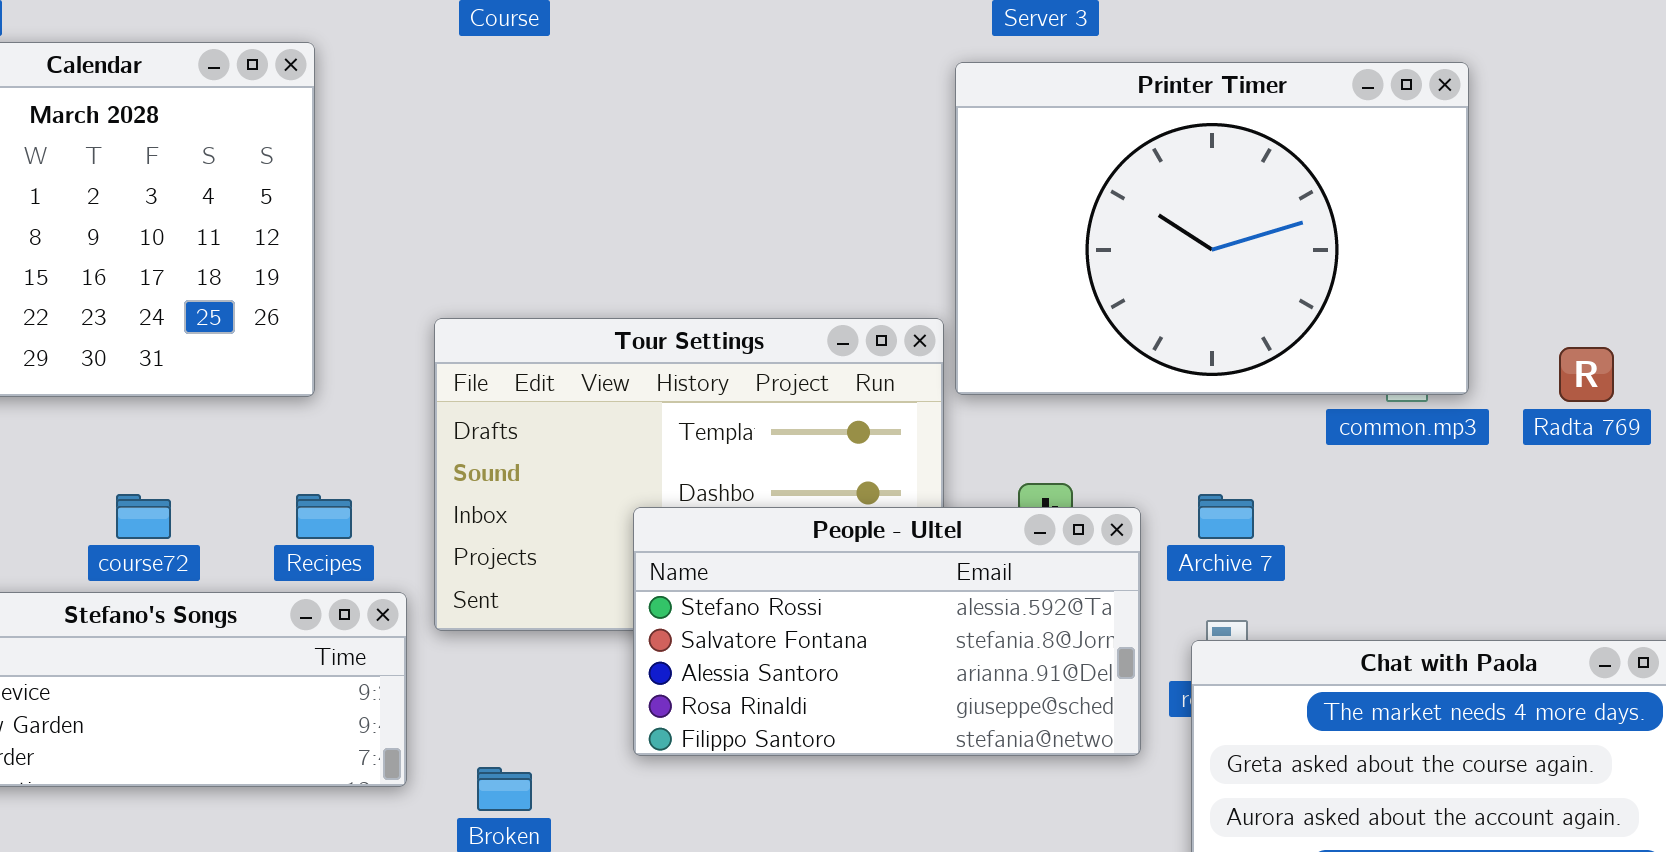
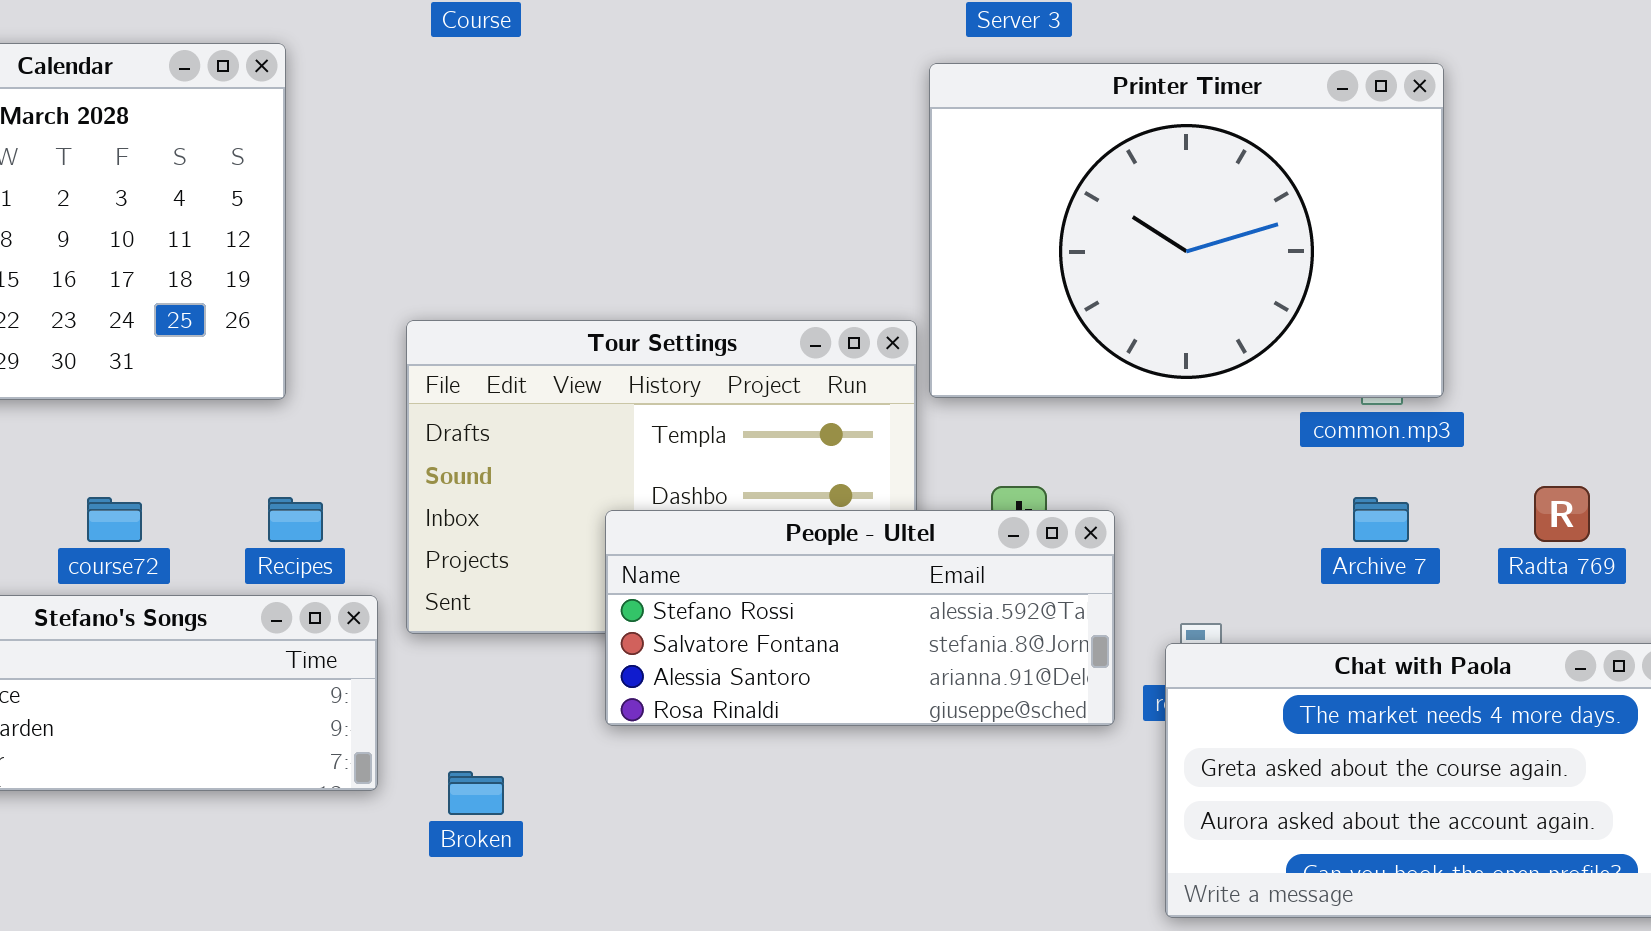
Radta 769: [1559,347,1614,402] -> [1534,486,1590,542], moved
Archive 7: [1198,494,1254,539] -> [1353,497,1409,542], moved
People - Ultel: [633,507,1141,756] -> [605,510,1115,726], resized

